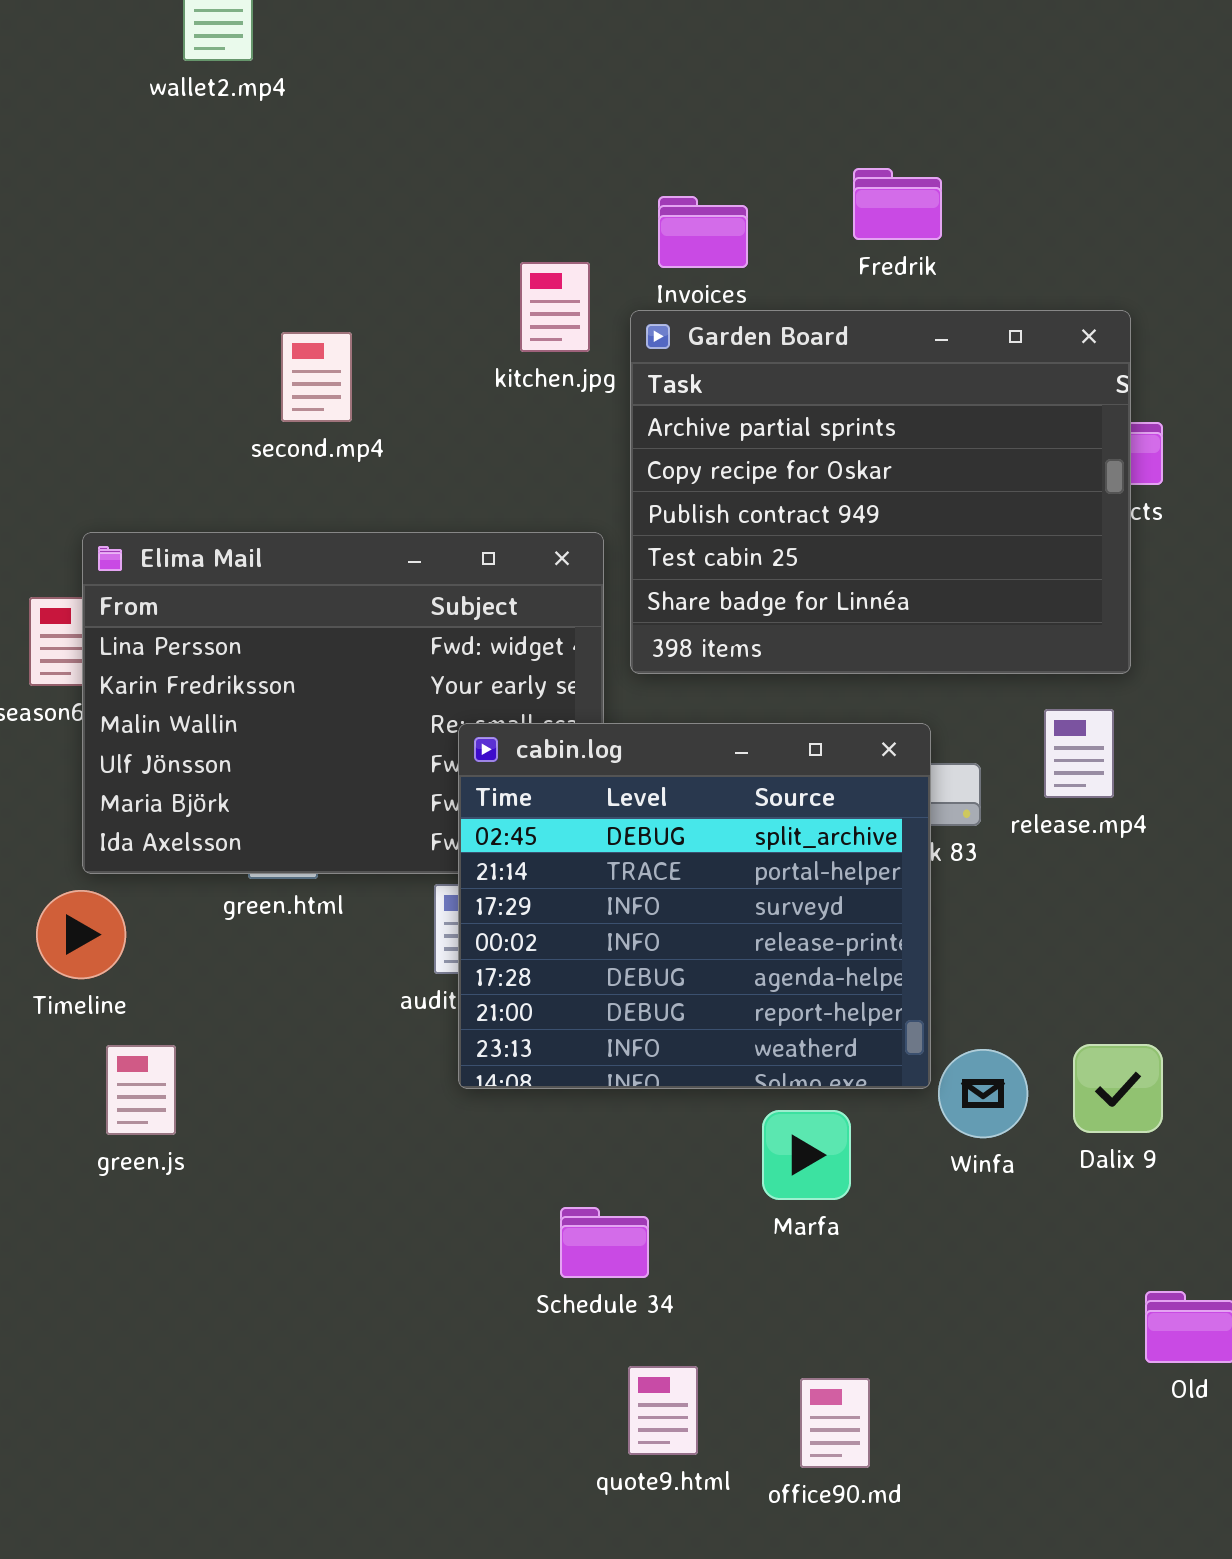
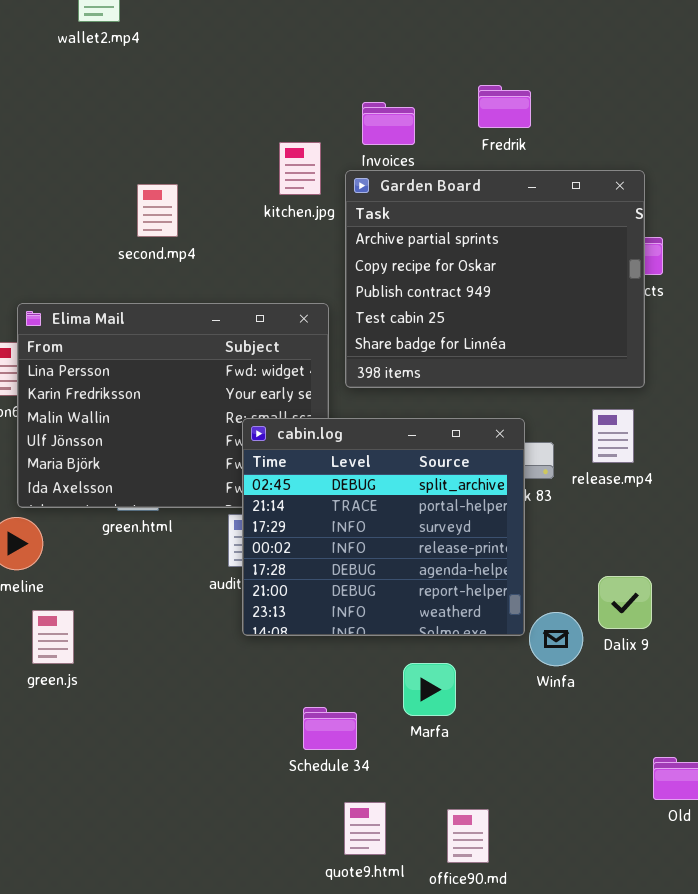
Dalix 9: [1073,1044,1163,1133] -> [598,576,652,629], moved
Marfa: [762,1110,851,1200] -> [403,663,456,716], moved

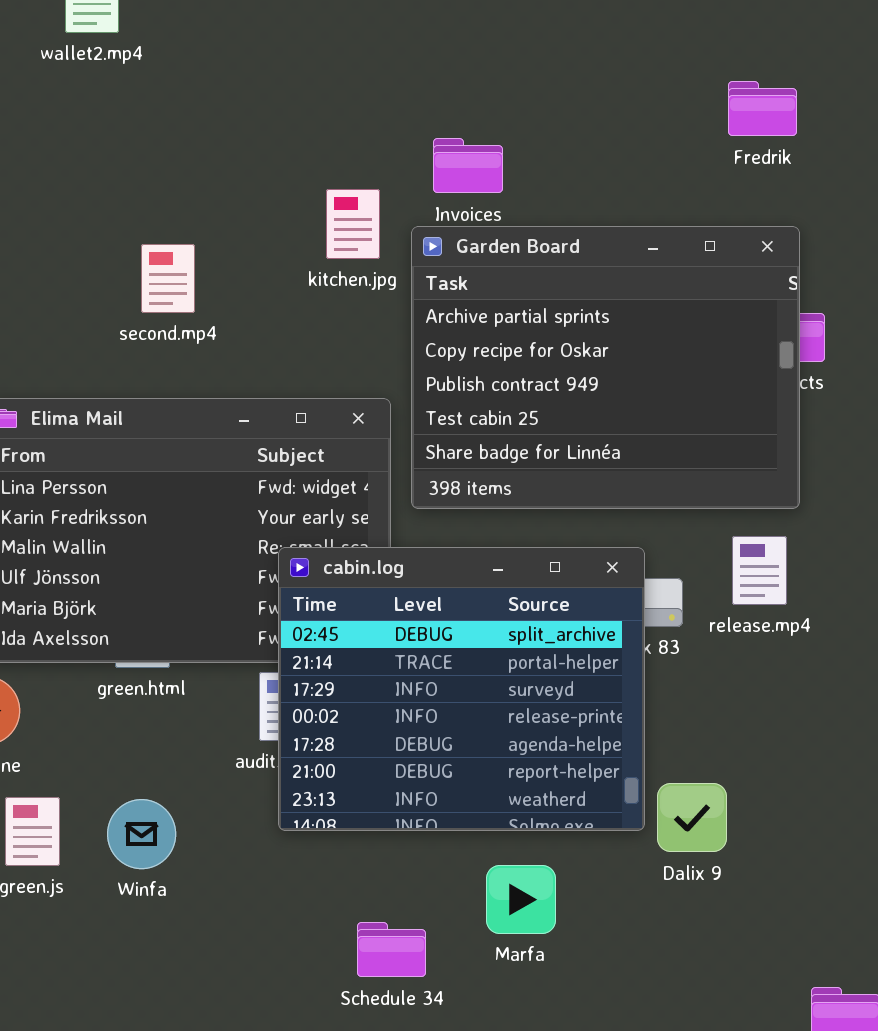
Fredrik: [478,85,531,128] -> [728,81,797,136], moved
Dalix 9: [598,576,652,629] -> [657,783,727,852], moved
Winfa: [529,612,583,666] -> [107,799,176,869], moved

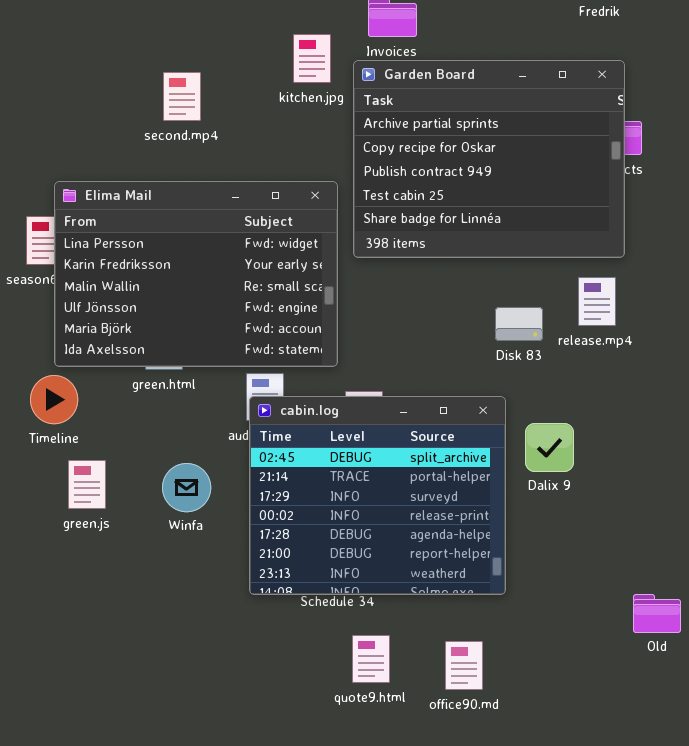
cabin.log: [278,547,645,831] -> [249,396,506,595], moved
Dalix 9: [657,783,727,852] -> [525,423,574,472], moved
Winfa: [107,799,176,869] -> [162,463,211,512], moved

